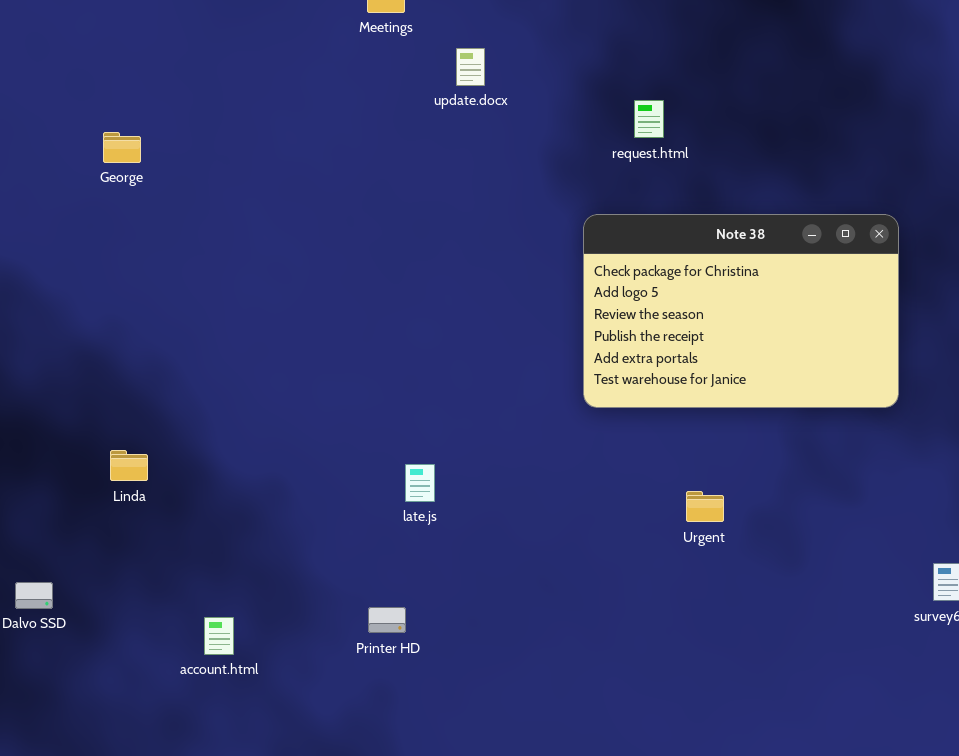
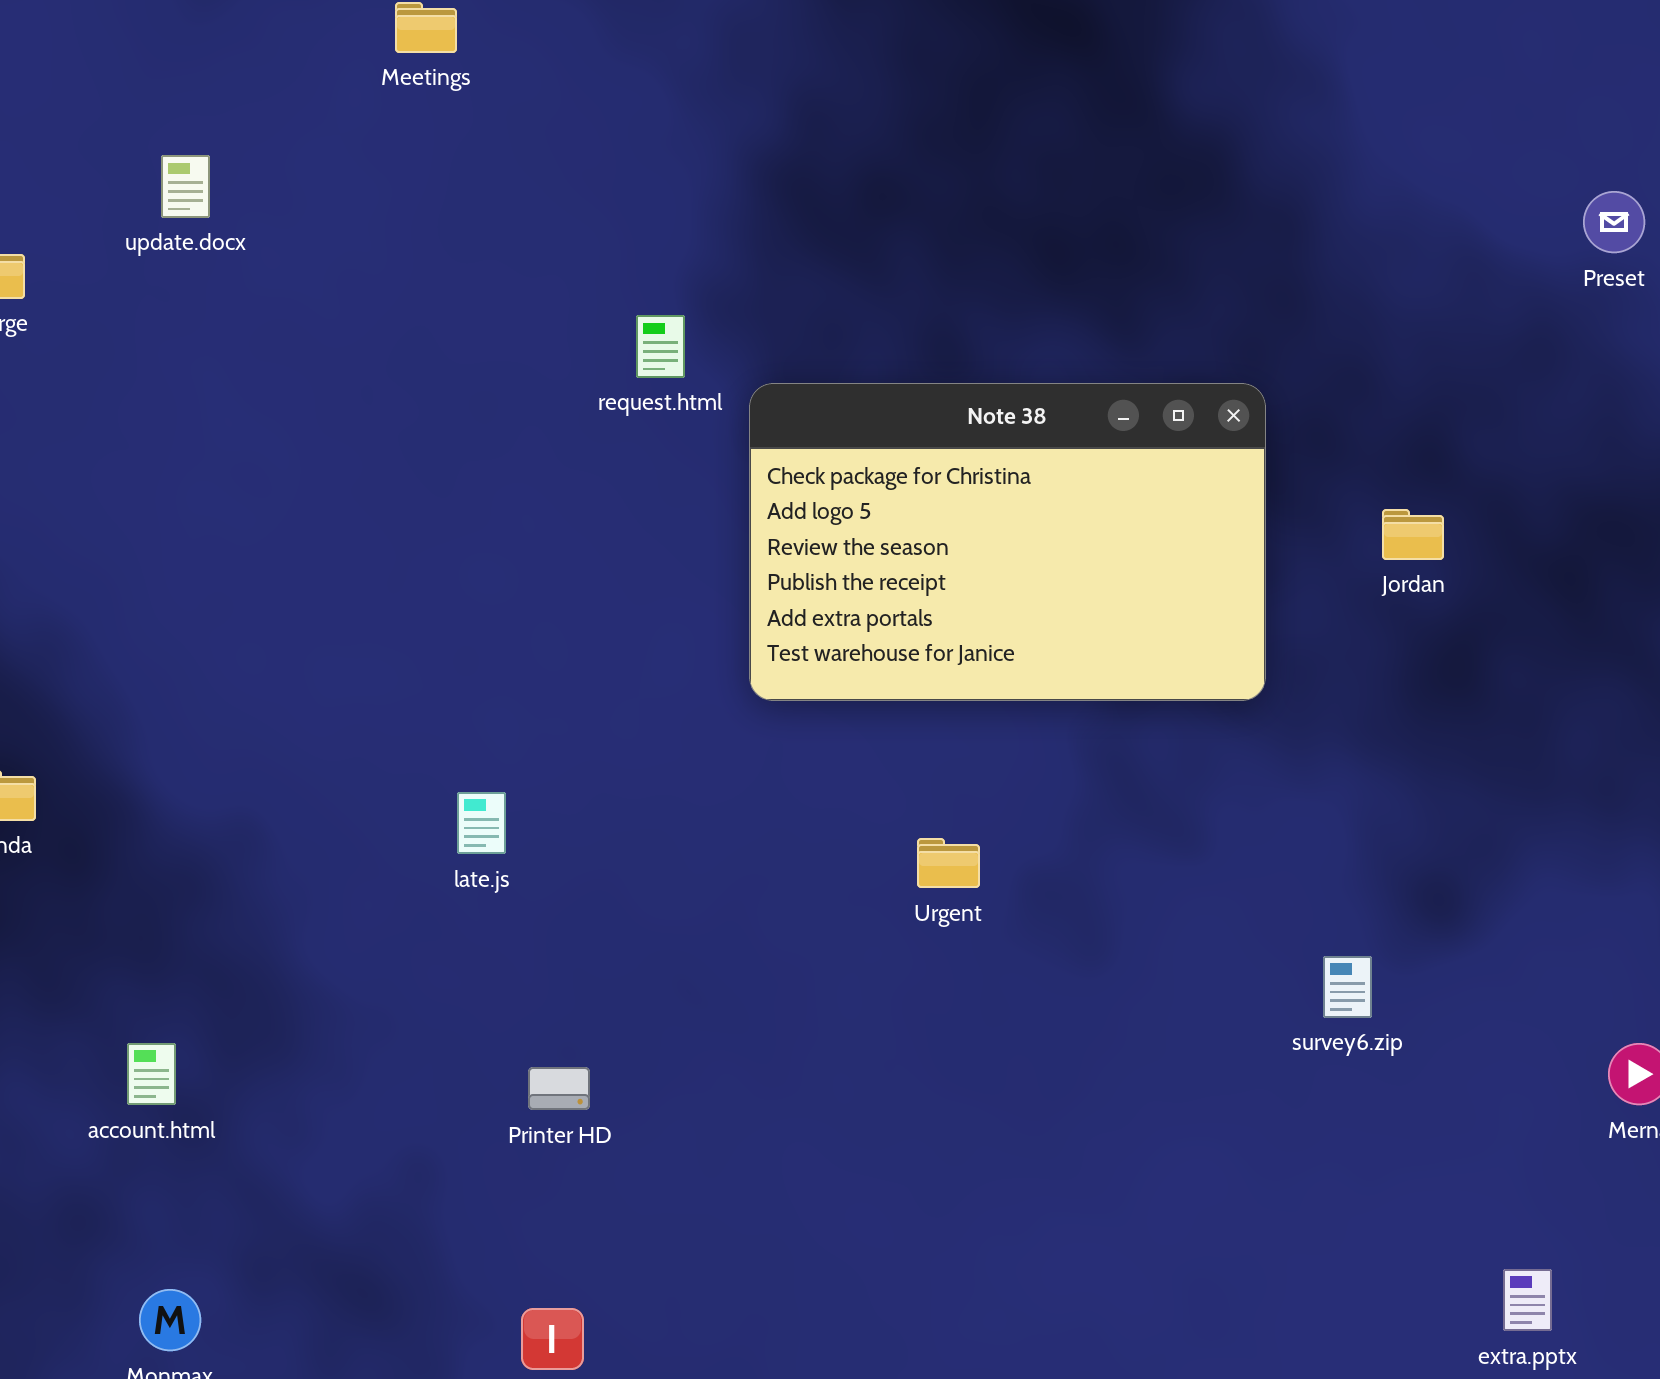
update.docx: [456,48,485,86] -> [161,155,210,218], moved
request.html: [634,100,664,138] -> [636,315,685,378], moved
Printer HD: [368,607,406,633] -> [528,1067,590,1110], moved

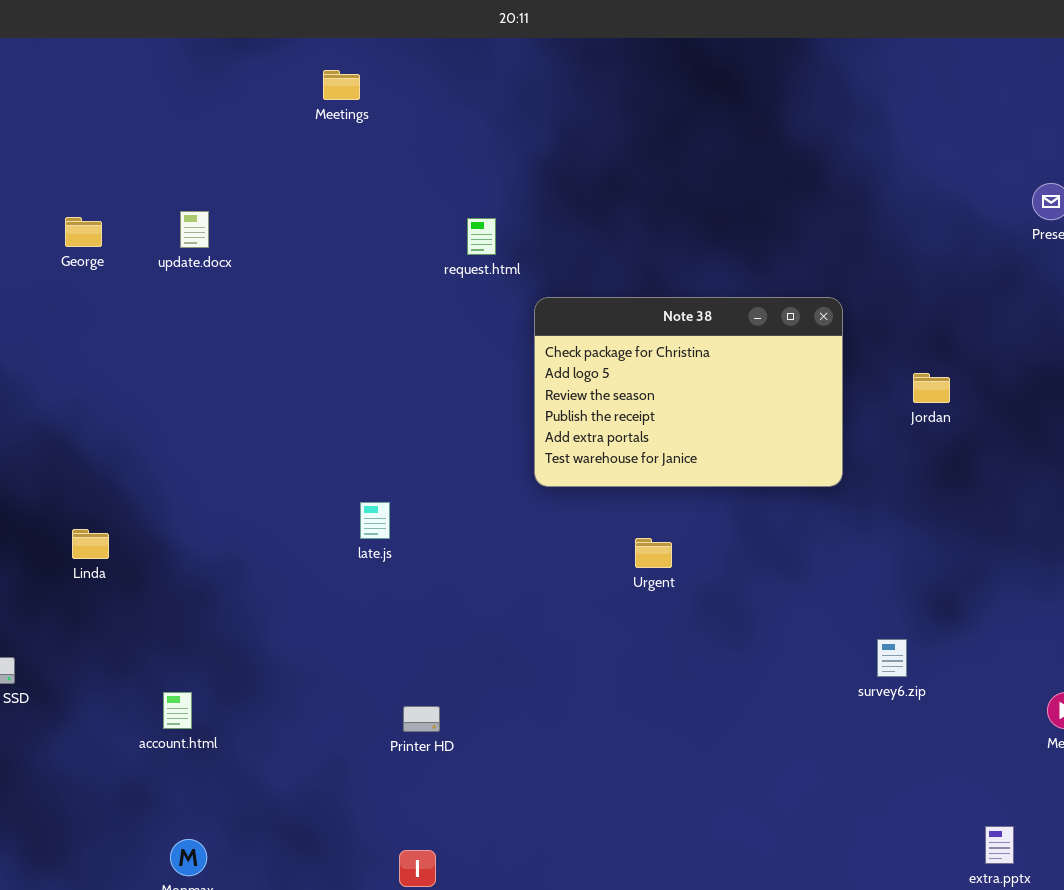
update.docx: [161,155,210,218] -> [180,211,209,248], moved
request.html: [636,315,685,378] -> [467,218,496,255], moved
late.js: [457,792,506,854] -> [360,502,390,539], moved
Urgent: [917,838,980,888] -> [635,538,672,568], moved

